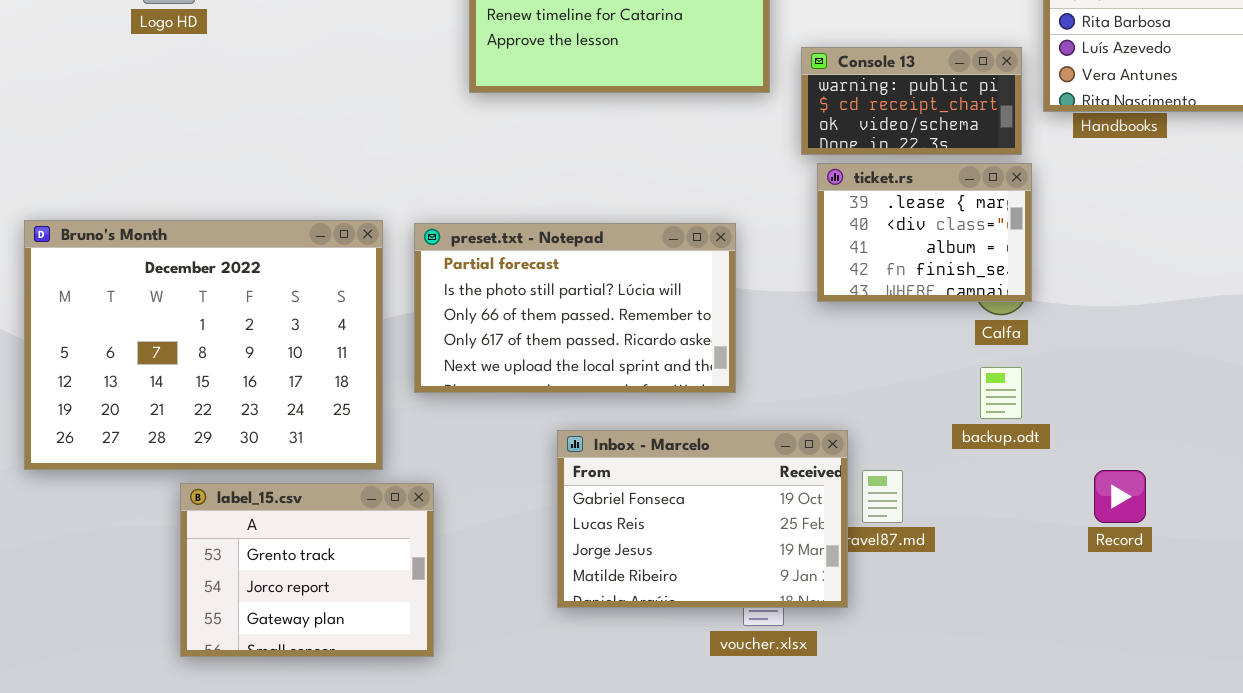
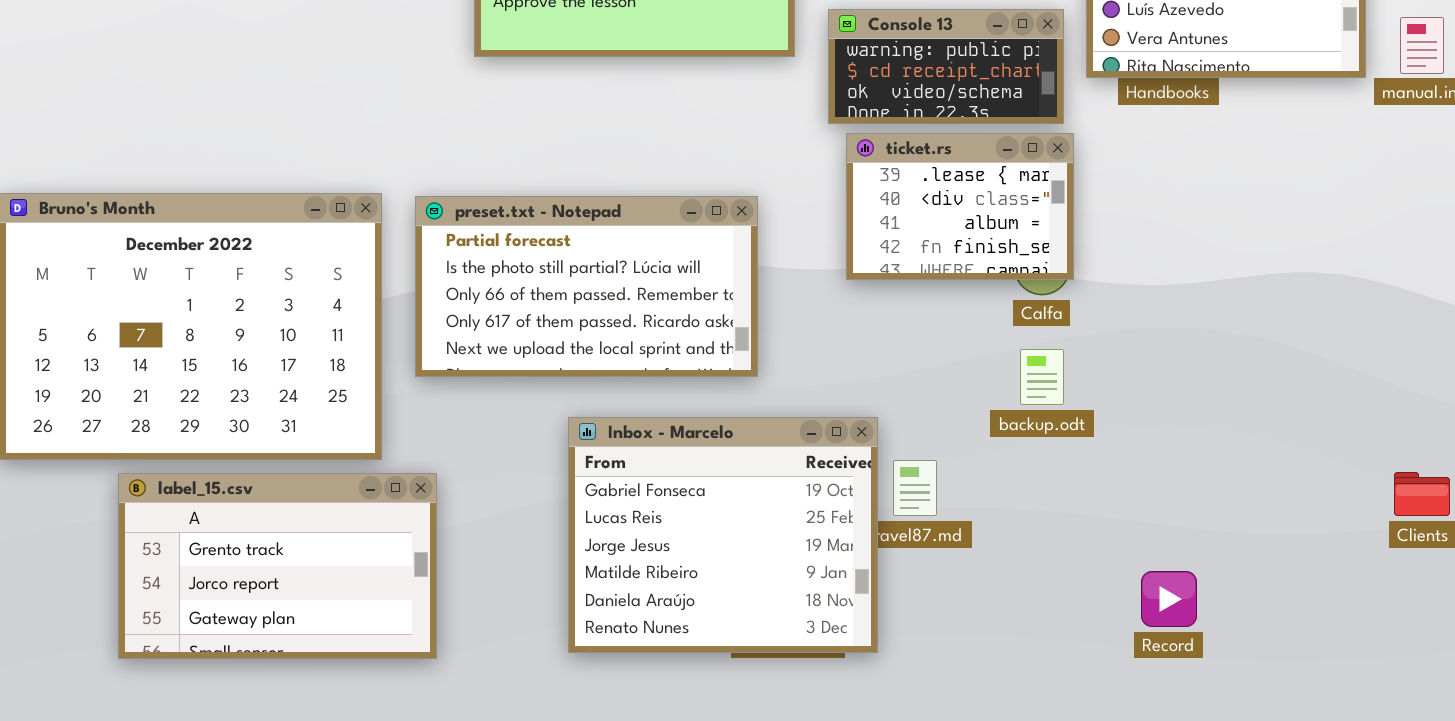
Inbox - Marcelo: [557,430,848,608] -> [568,417,878,653], resized
Record: [1094,470,1146,523] -> [1141,571,1197,627], moved
label_15.csv: [180,483,434,657] -> [118,473,437,659], resized

